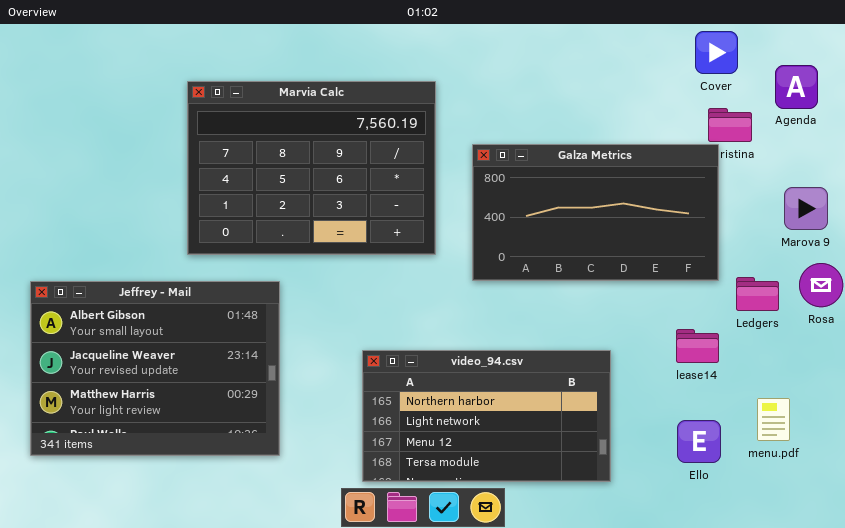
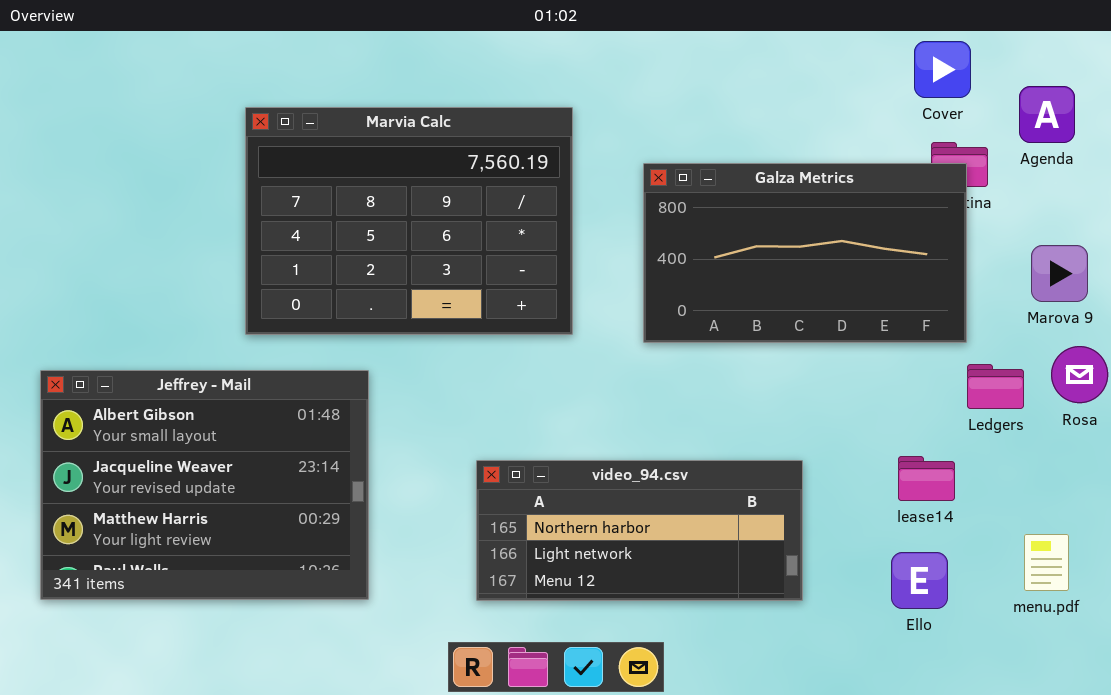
Galza Metrics: [472,144,719,281] -> [643,163,967,343], moved
lease14: [676,329,719,363] -> [898,456,955,501], moved
video_94.csv: [362,350,611,482] -> [476,460,803,601], resized
menu.pdf: [757,398,790,441] -> [1024,534,1069,591], moved

